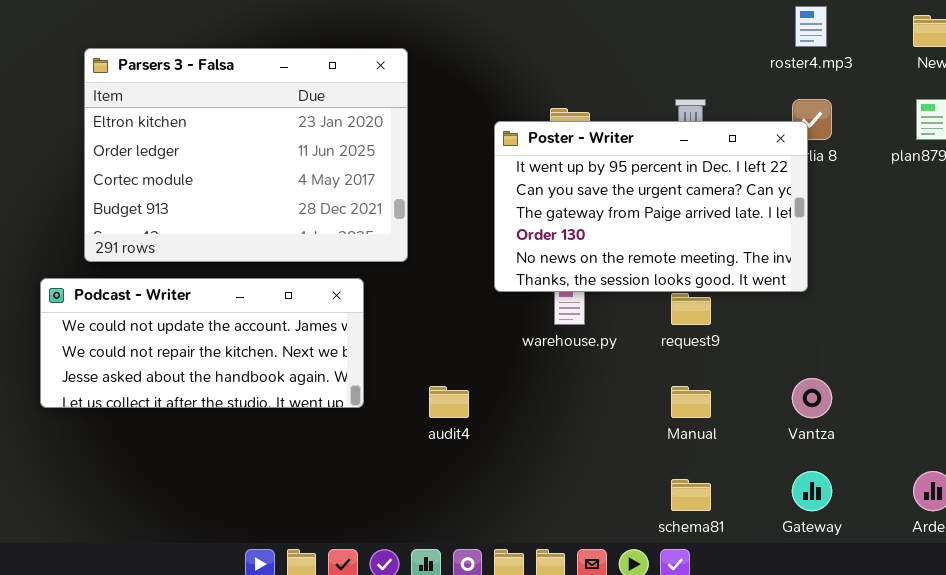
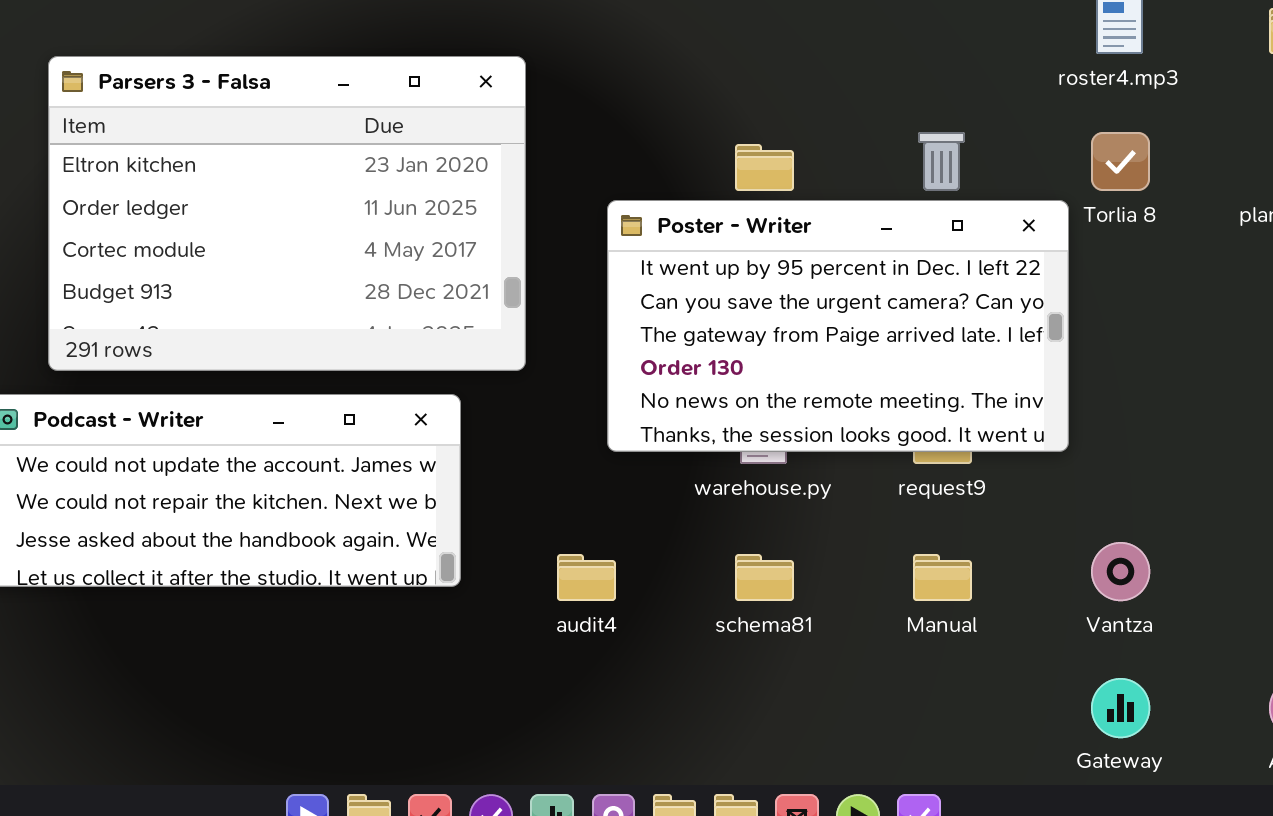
Poster - Writer: [494,121,808,292] -> [607,200,1069,452], moved
schema81: [671,479,711,511] -> [735,554,794,601], moved

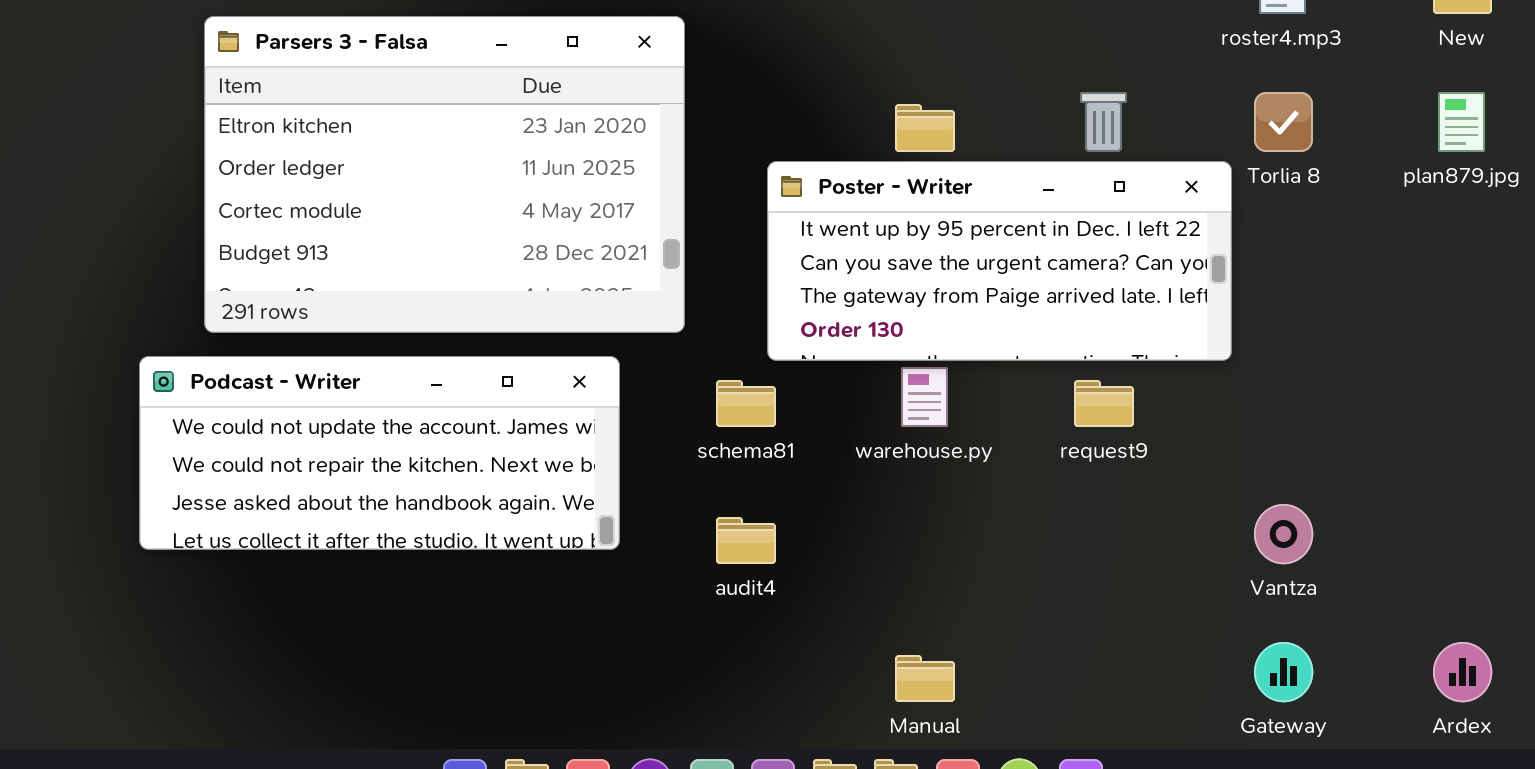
Poster - Writer: [607,200,1069,452] -> [767,161,1232,361], resized
schema81: [735,554,794,601] -> [716,380,776,427], moved
Manual: [913,554,972,601] -> [895,655,955,702], moved

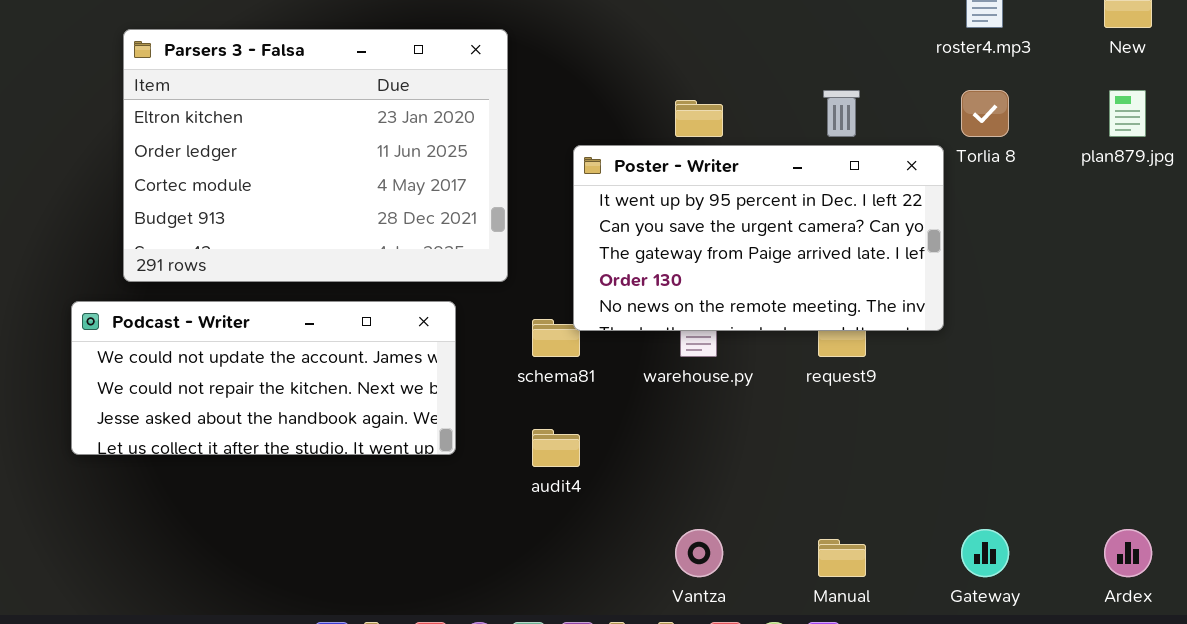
Poster - Writer: [767,161,1232,361] -> [573,145,944,331], resized
Vantza: [1254,504,1313,564] -> [675,529,723,577], moved
Manual: [895,655,955,702] -> [818,539,866,577], moved

